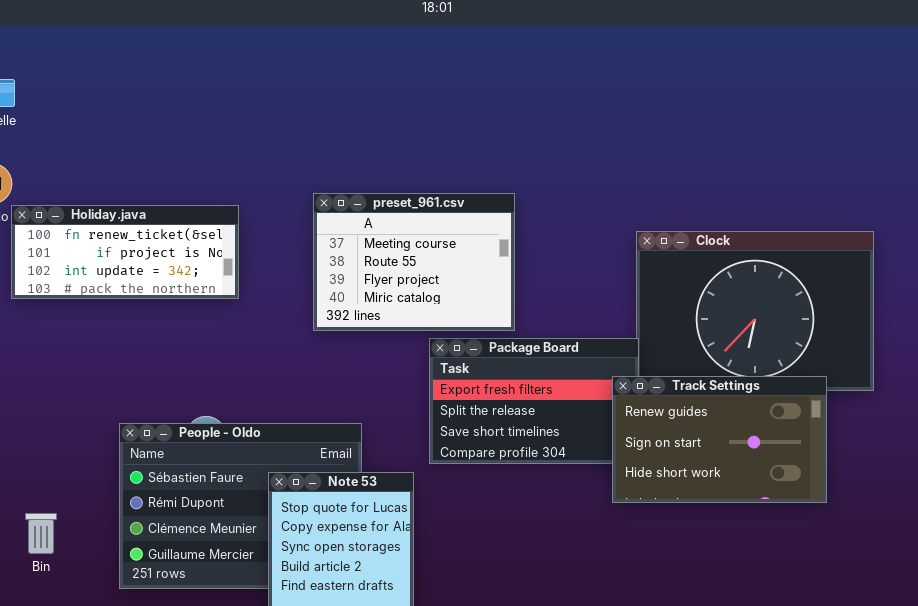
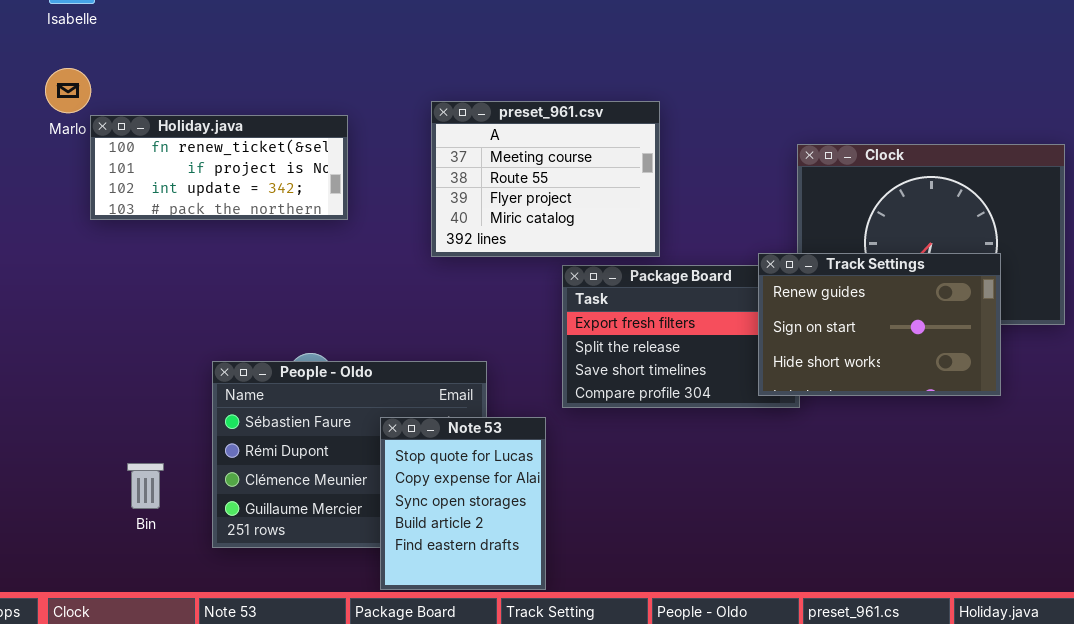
Track Settings: [612,376,827,503] -> [758,253,1001,396], moved
Bin: [25,513,57,554] -> [127,463,164,509], moved

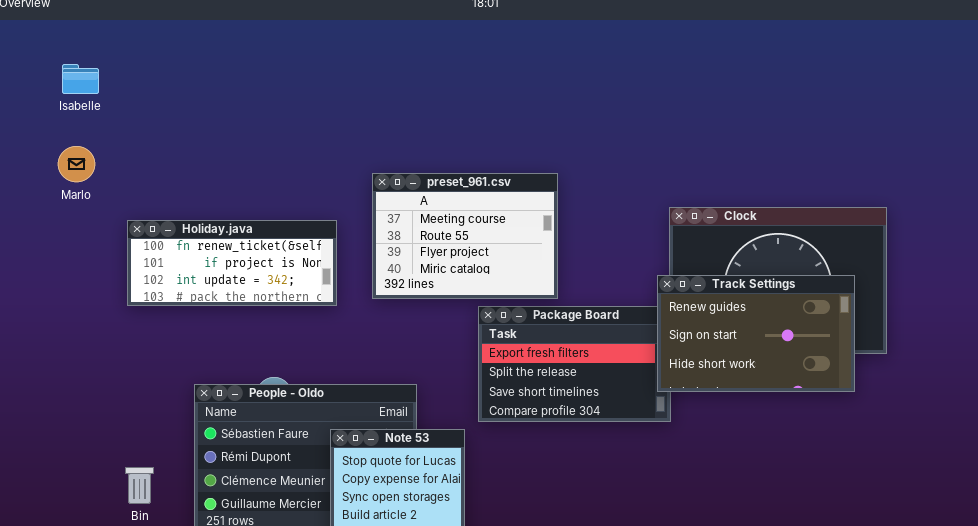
Holiday.java: [90,115,348,220] -> [127,220,337,306], moved
Track Settings: [758,253,1001,396] -> [657,275,855,392], moved

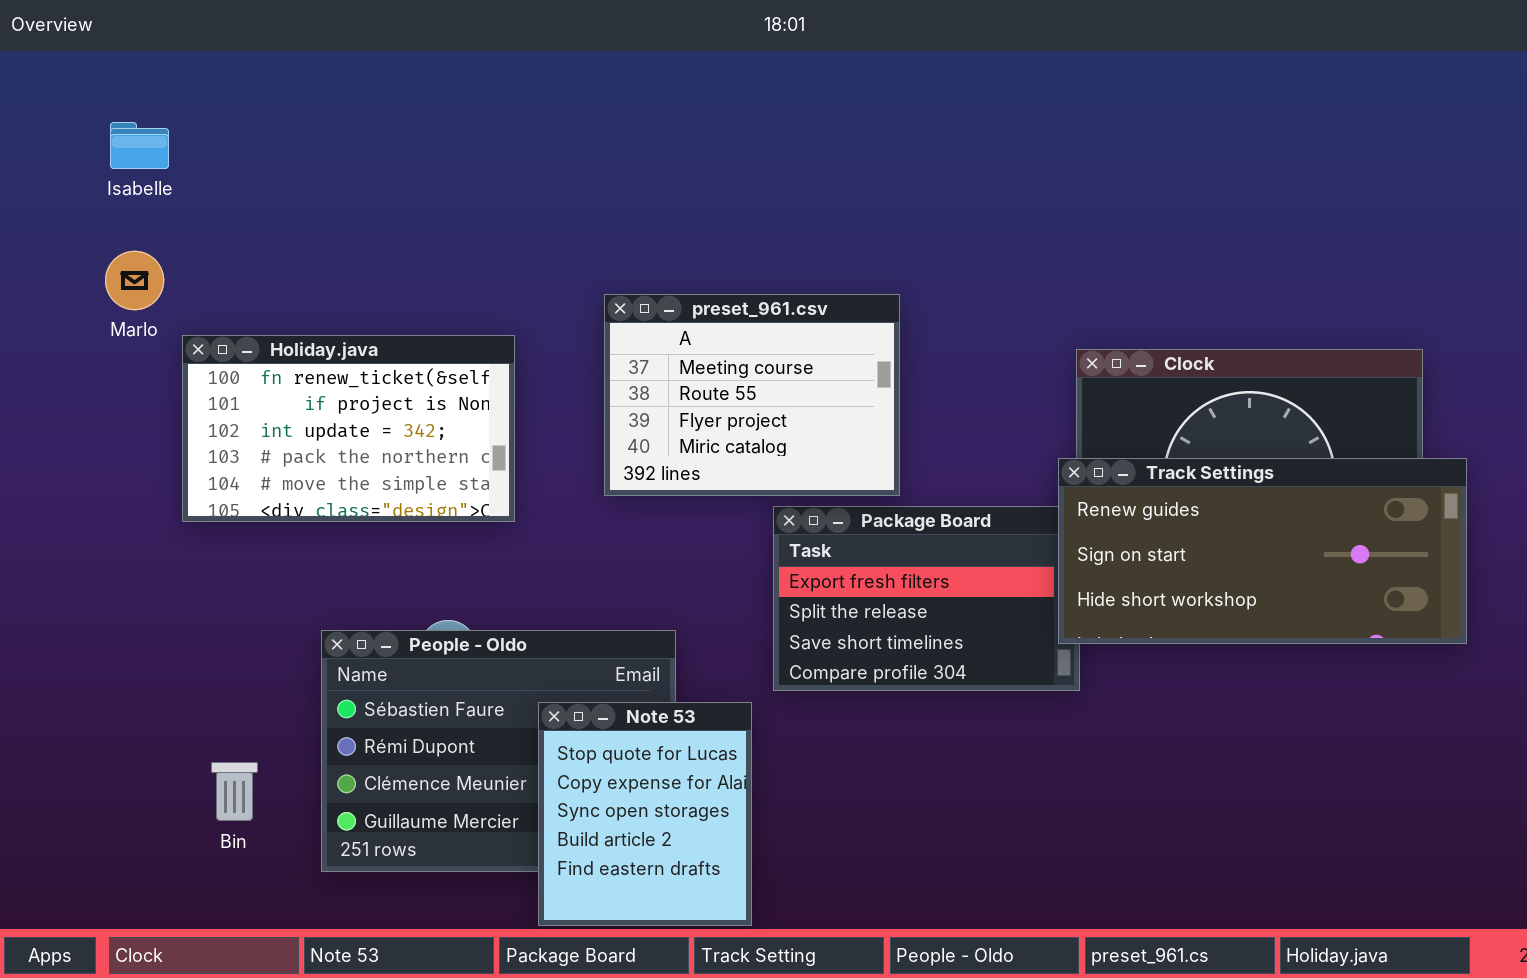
Holiday.java: [127,220,337,306] -> [182,335,515,522], moved, resized
Track Settings: [657,275,855,392] -> [1058,458,1467,644], resized

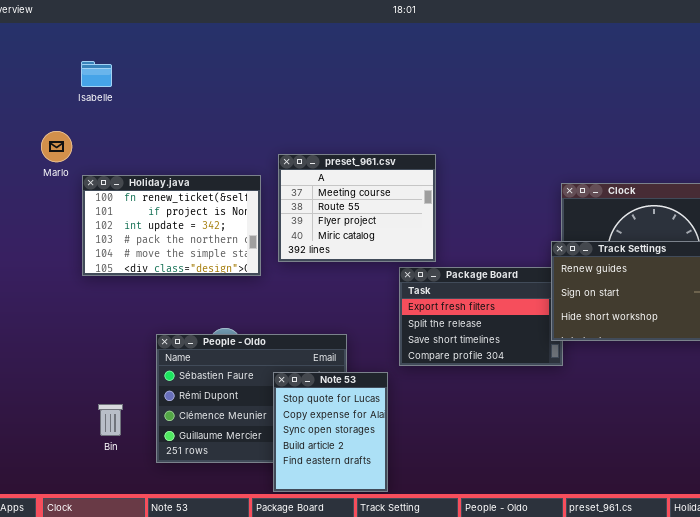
Isabelle: [110,122,169,169] -> [81,61,112,87], moved
preset_961.csv: [604,294,900,496] -> [278,154,436,262], moved

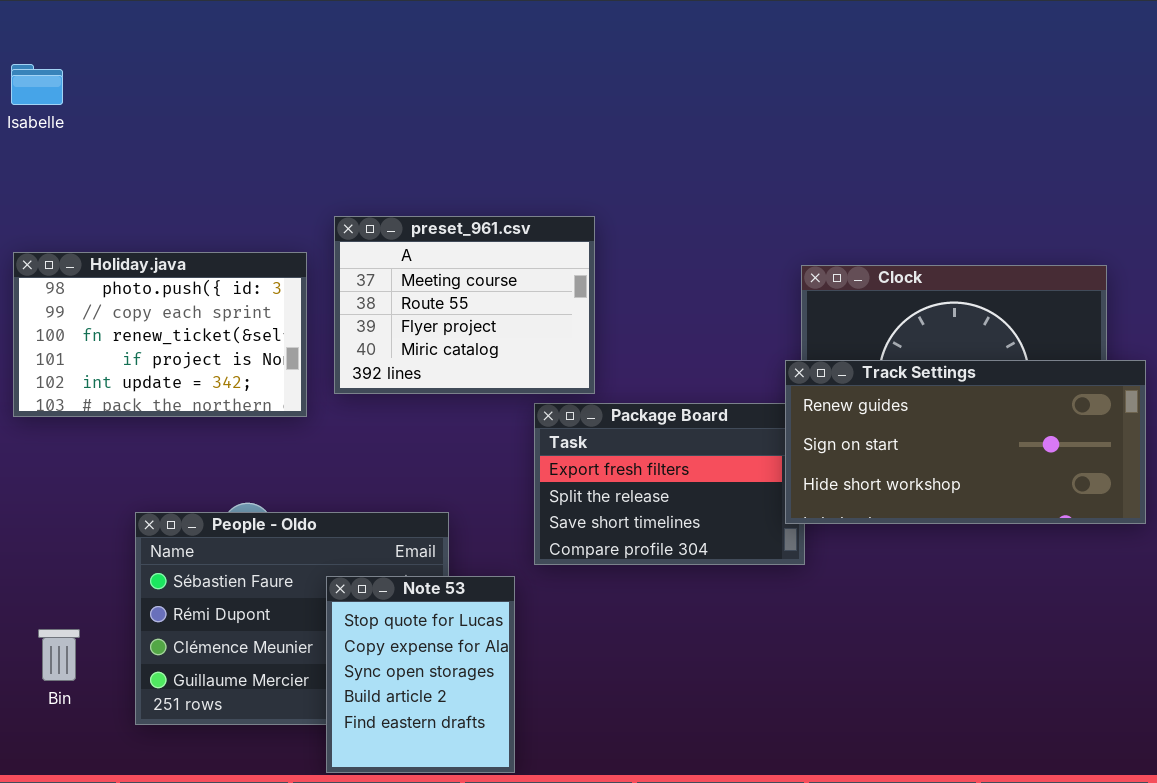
Holiday.java: [82,175,261,276] -> [13,252,307,417], scrolled up 2 rows

